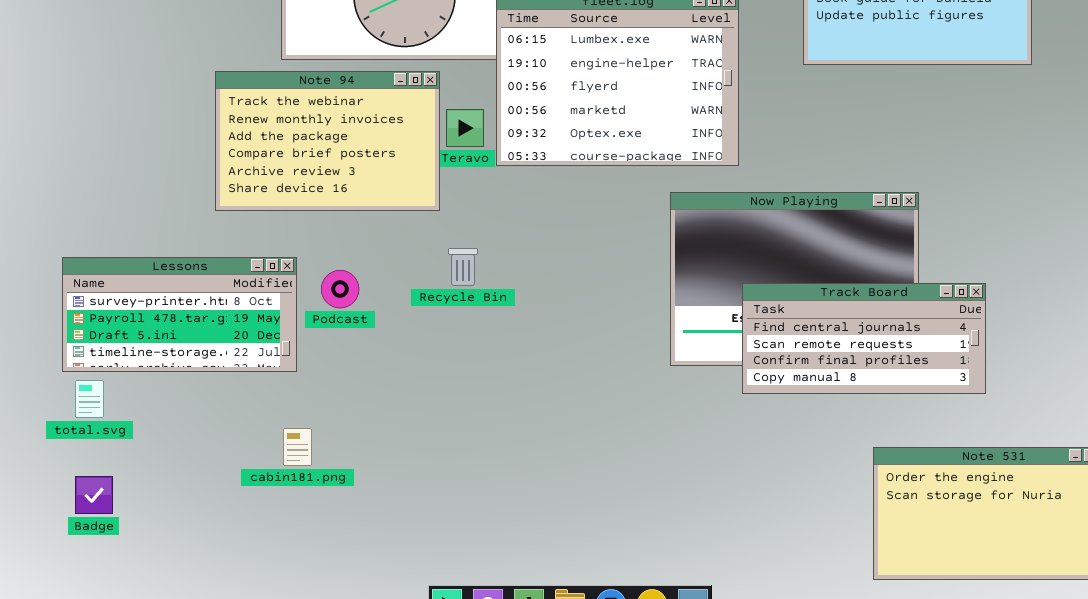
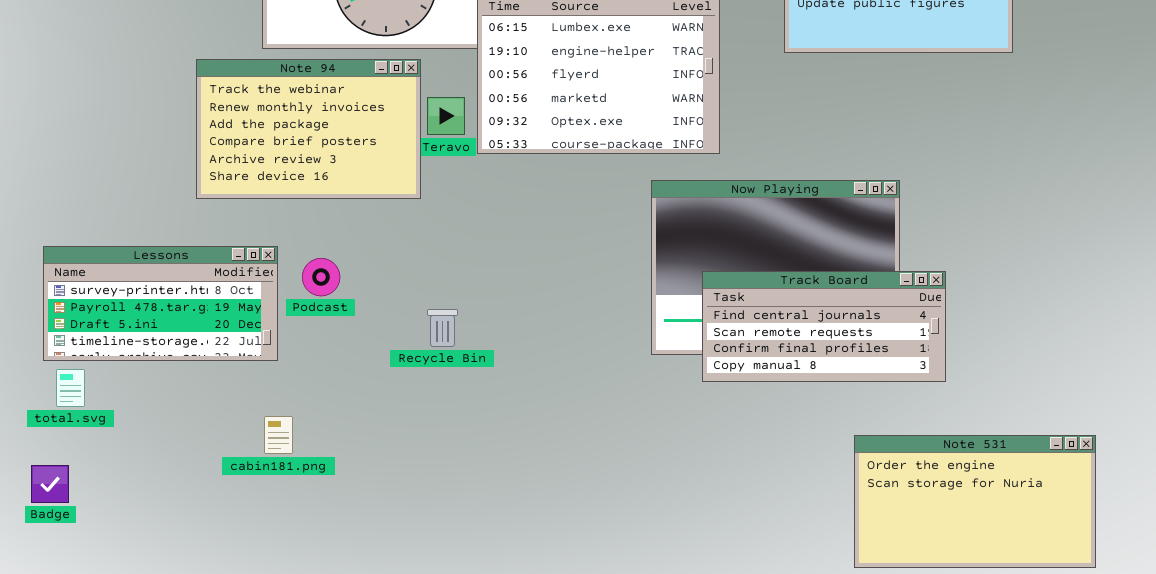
Recycle Bin: [448,248,478,286] -> [427,309,458,347], moved
Track Board: [742,283,986,394] -> [702,271,946,382], moved
Badge: [75,476,113,514] -> [31,465,69,503], moved

